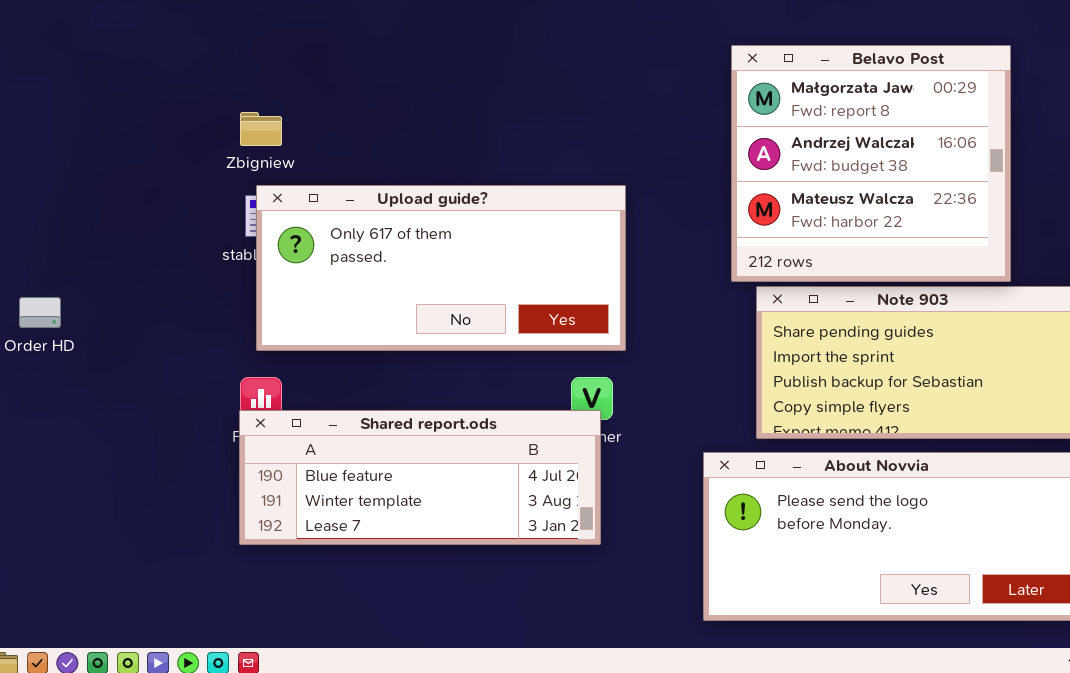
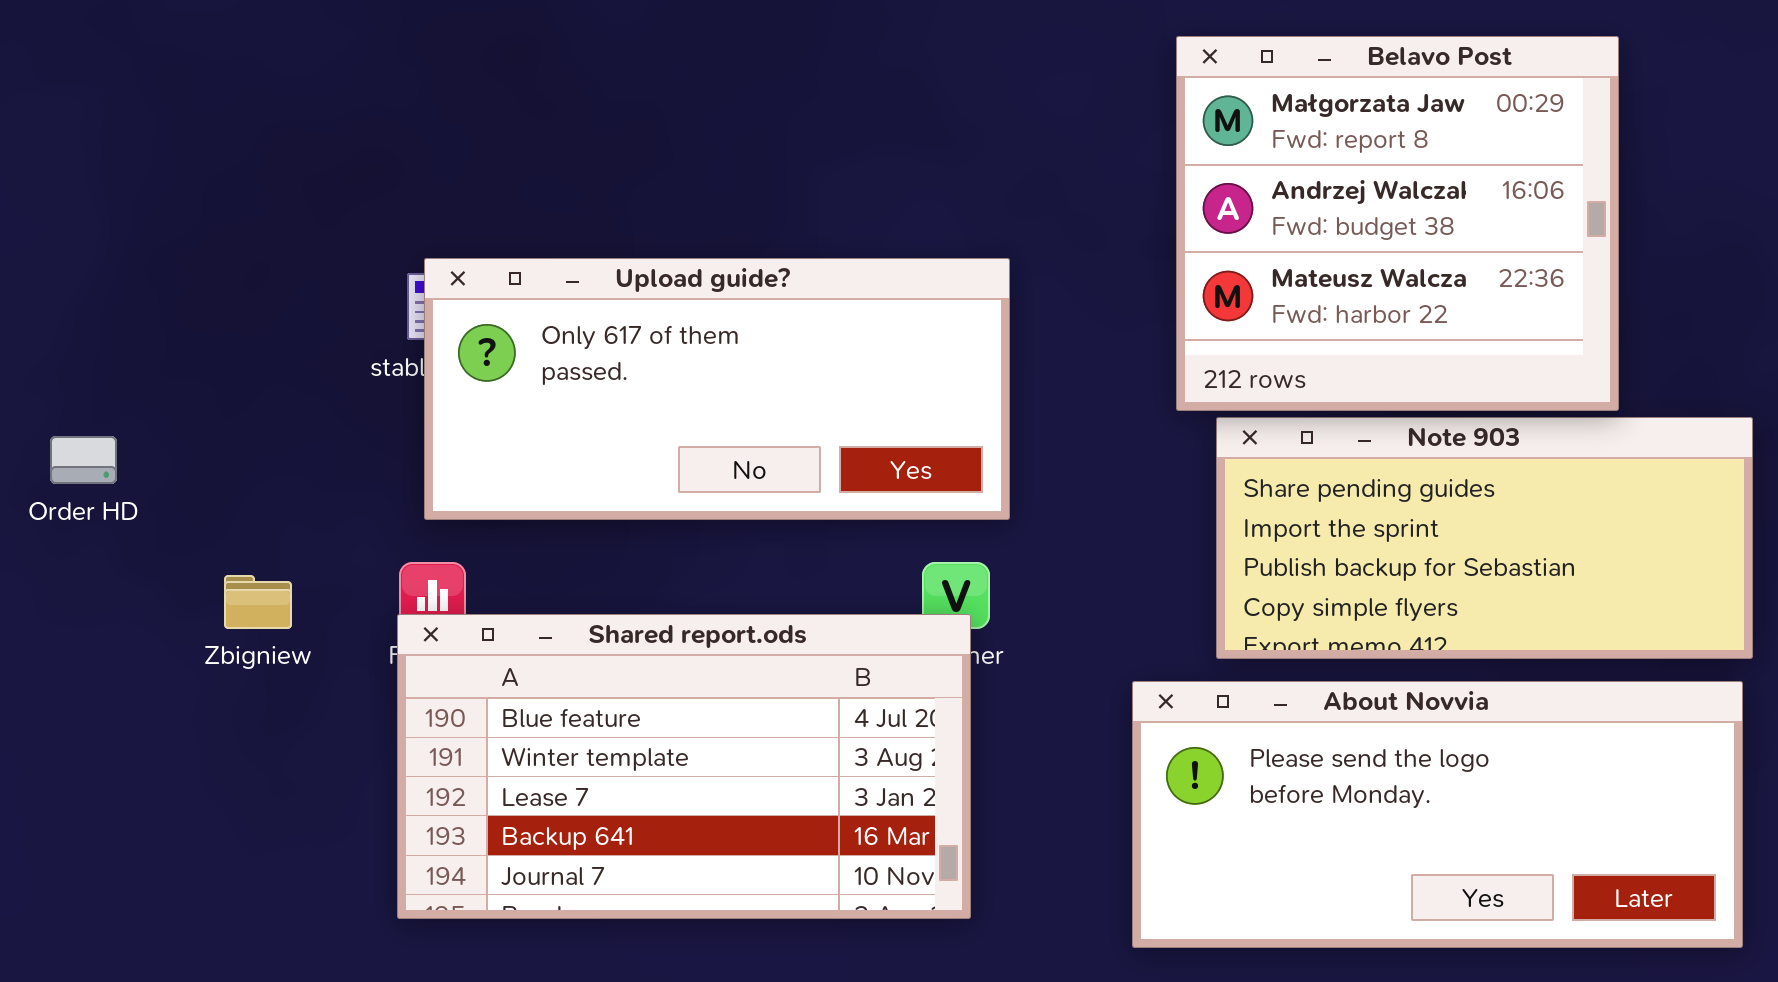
Zbigniew: [240,112,282,146] -> [224,575,292,629], moved
Shared report.ods: [239,410,601,545] -> [397,614,971,919], resized

